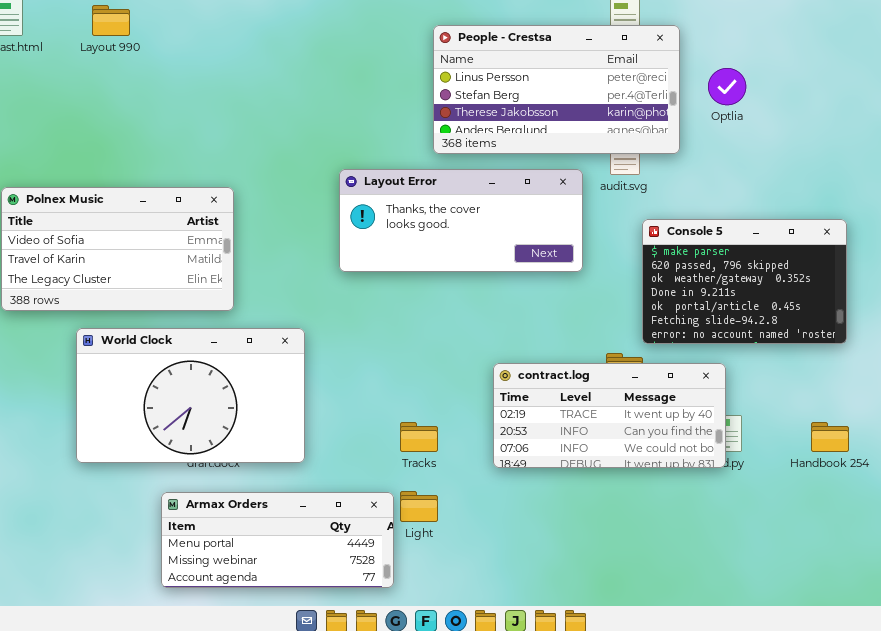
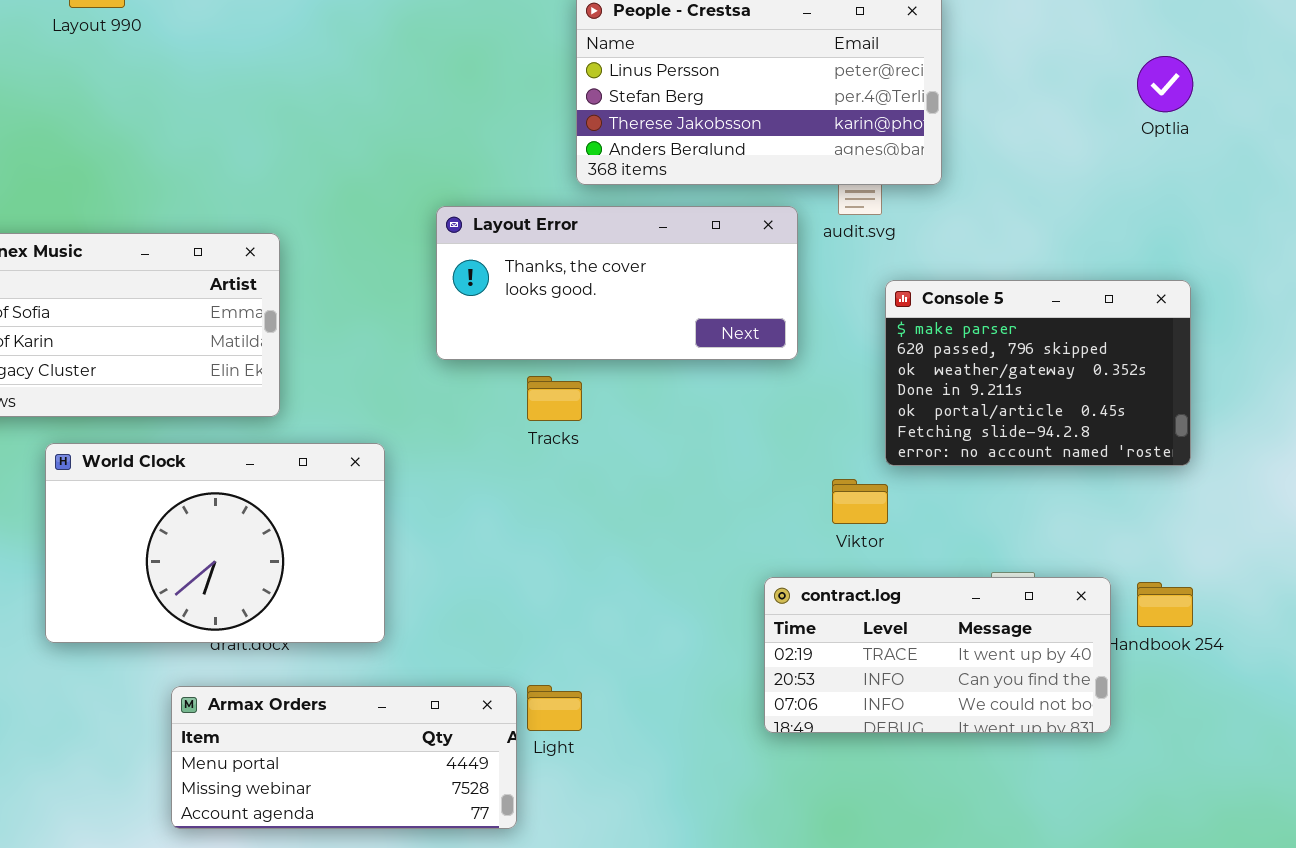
Optlia: [708,68,746,105] -> [1137,56,1193,112], moved
contract.log: [493,363,726,468] -> [764,577,1111,733], moved
Tracks: [400,422,438,452] -> [527,376,582,421], moved

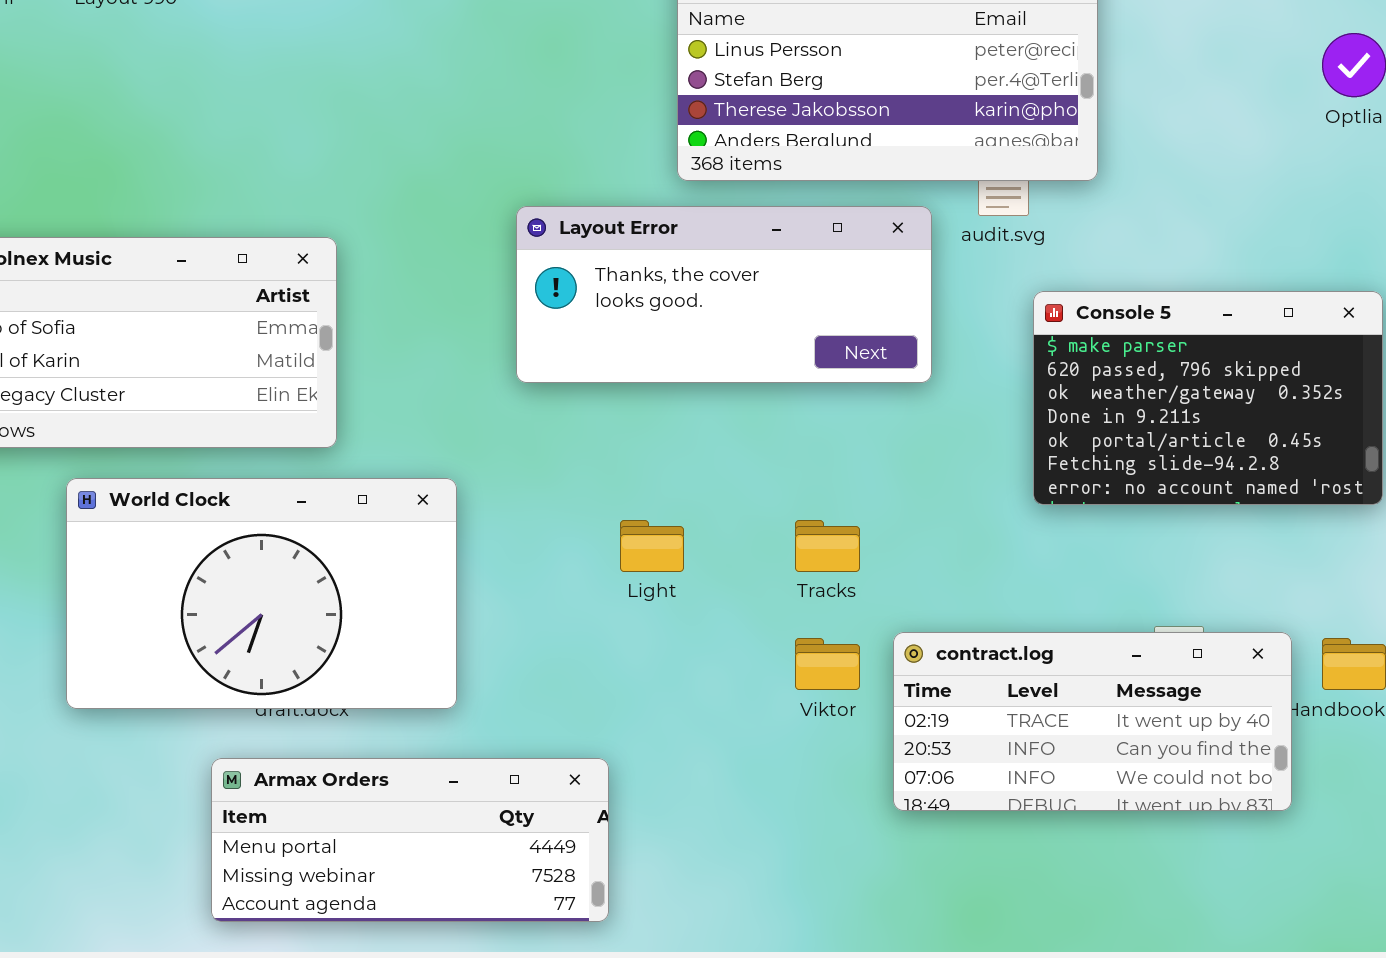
Tracks: [527,376,582,421] -> [795,520,860,572], moved
Viktor: [832,479,888,524] -> [795,638,860,690], moved
Light: [527,685,582,731] -> [620,520,684,572], moved

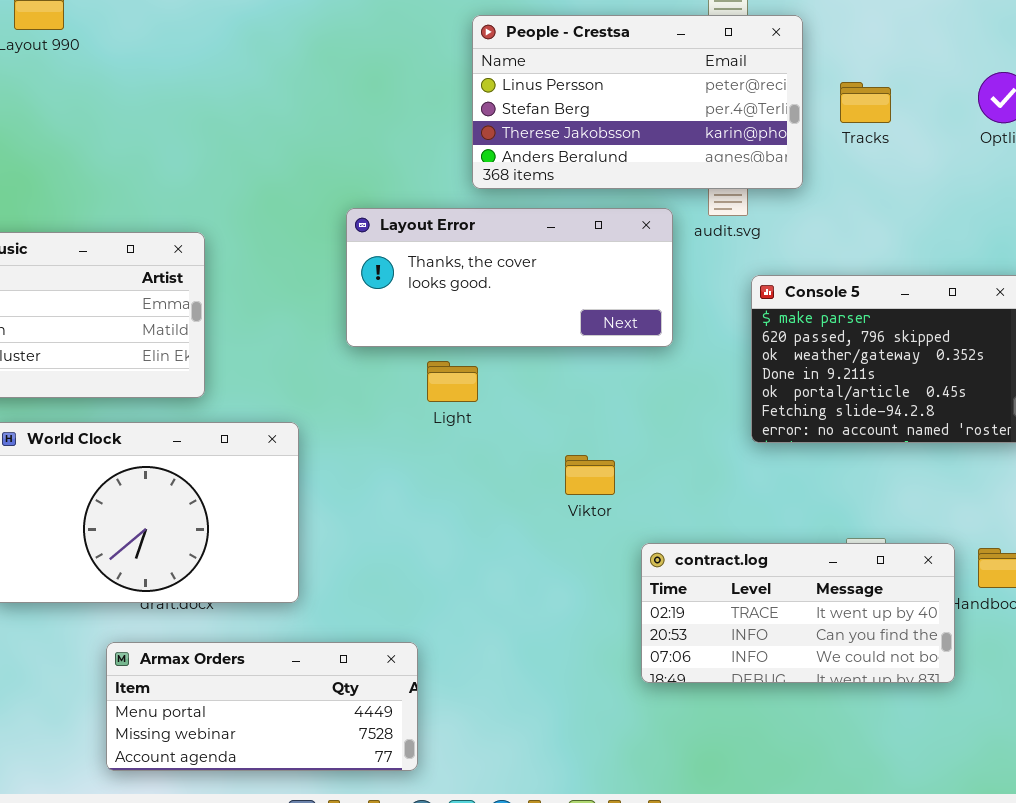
Light: [620,520,684,572] -> [427,361,478,402], moved
Tracks: [795,520,860,572] -> [840,82,891,123], moved
Viktor: [795,638,860,690] -> [565,455,615,495], moved

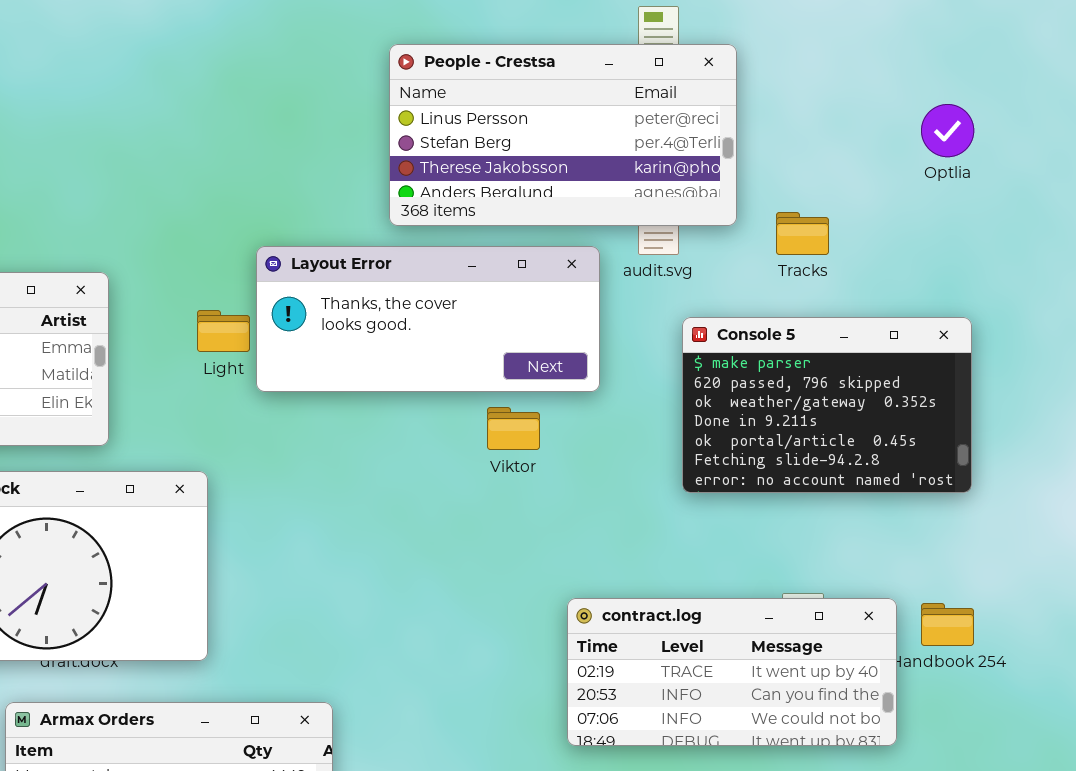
Tracks: [840,82,891,123] -> [776,212,829,255], moved
Light: [427,361,478,402] -> [197,310,250,352], moved
Viktor: [565,455,615,495] -> [487,407,540,450], moved

